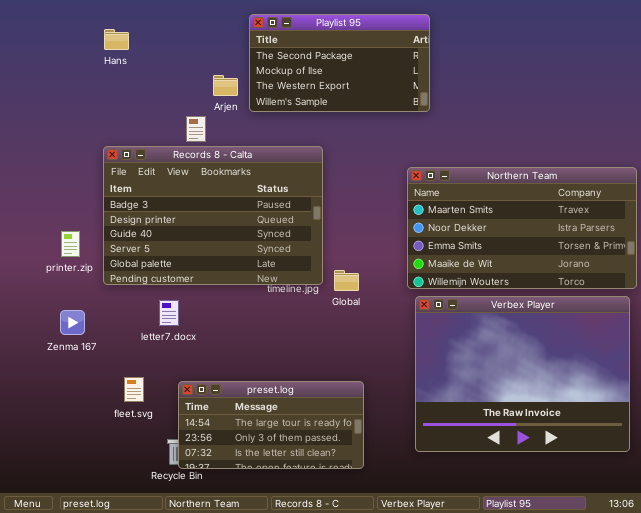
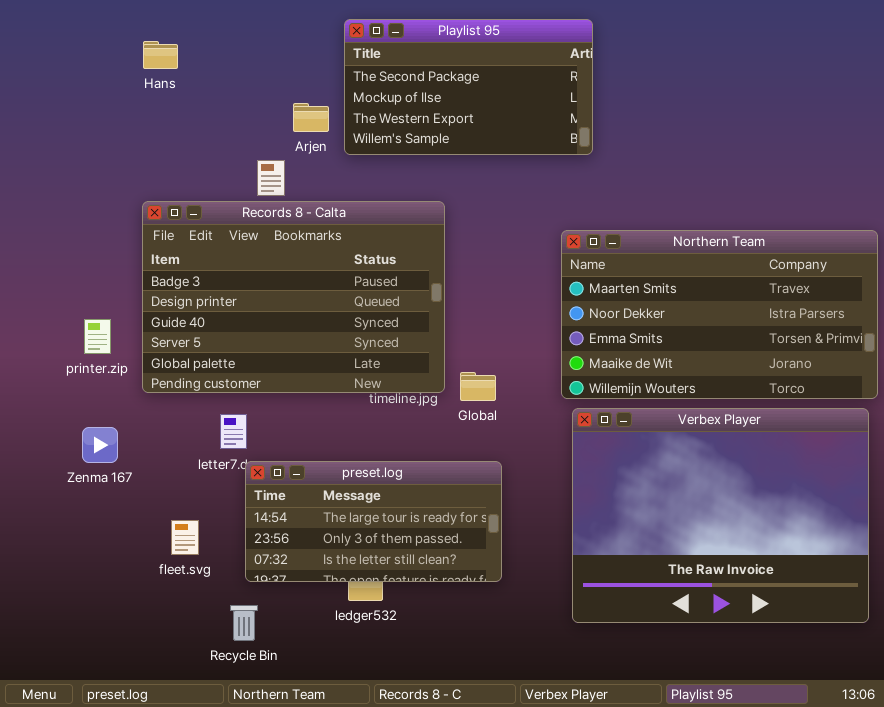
preset.log: [178,381,364,469] -> [245,461,502,582], moved

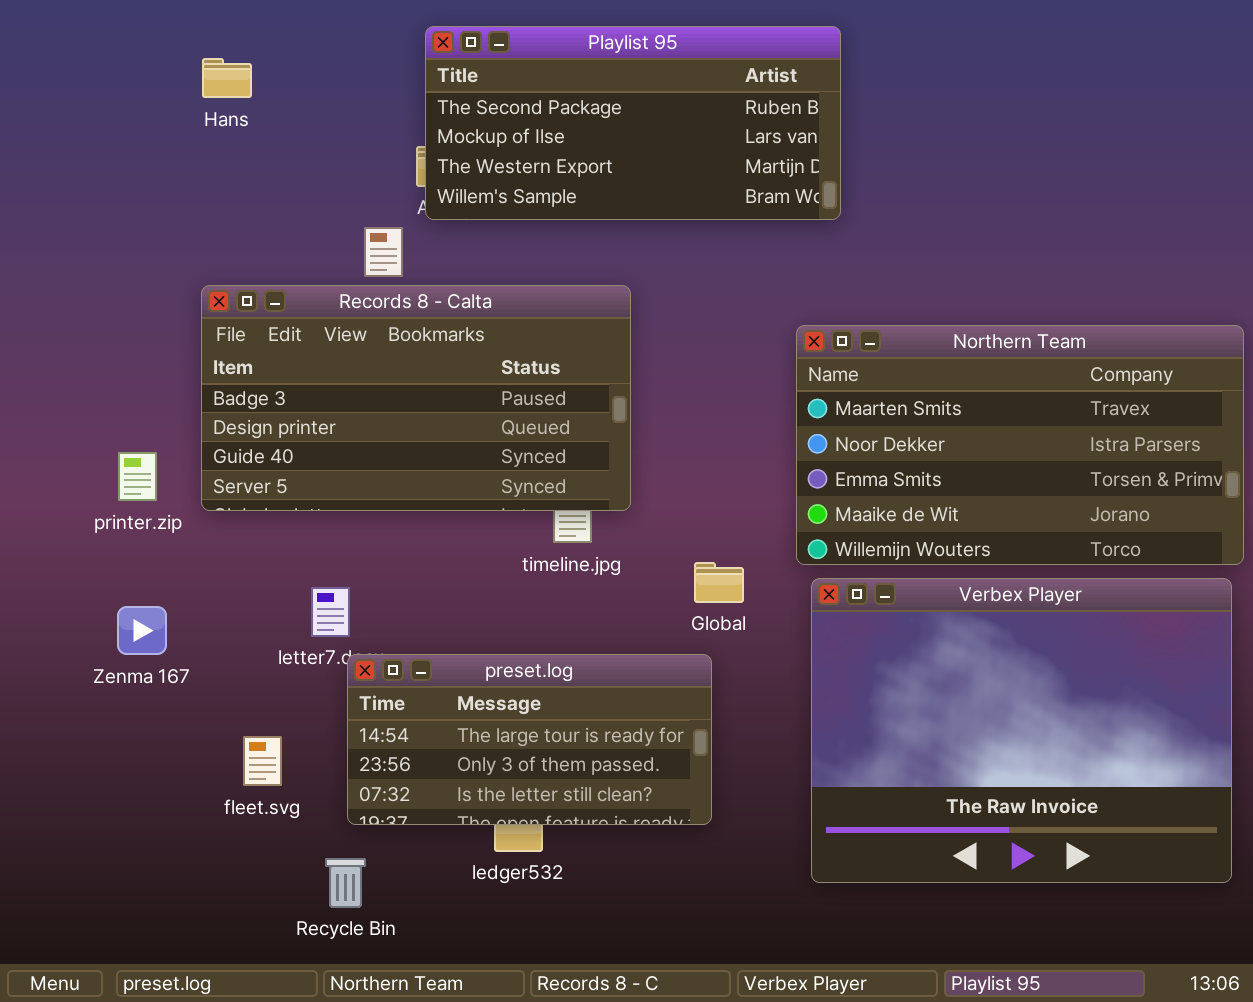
Playlist 95: [344,19,593,155] -> [425,26,841,220], resized
Records 8 - Calta: [142,201,445,393] -> [201,285,631,511], resized
Global: [460,372,496,401] -> [694,562,744,603], moved

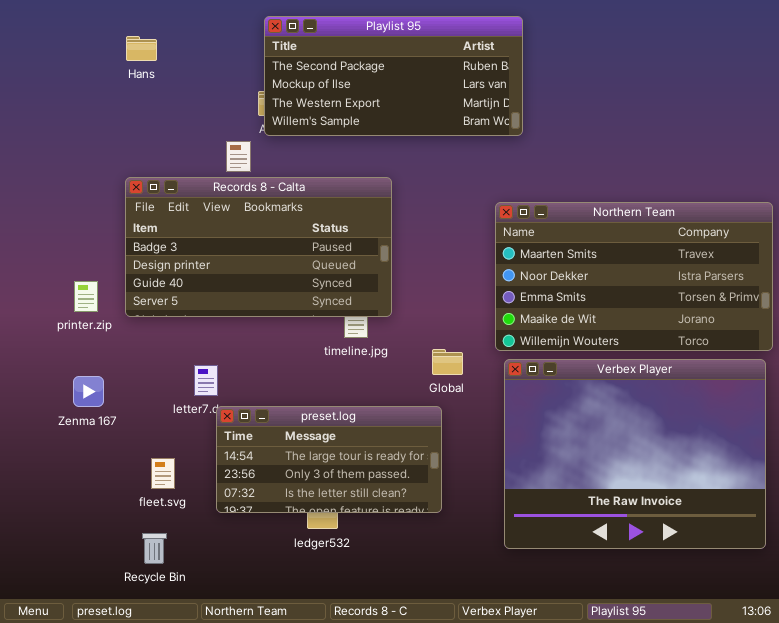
Recycle Bin: [325,858,366,908] -> [142,533,167,564], moved

